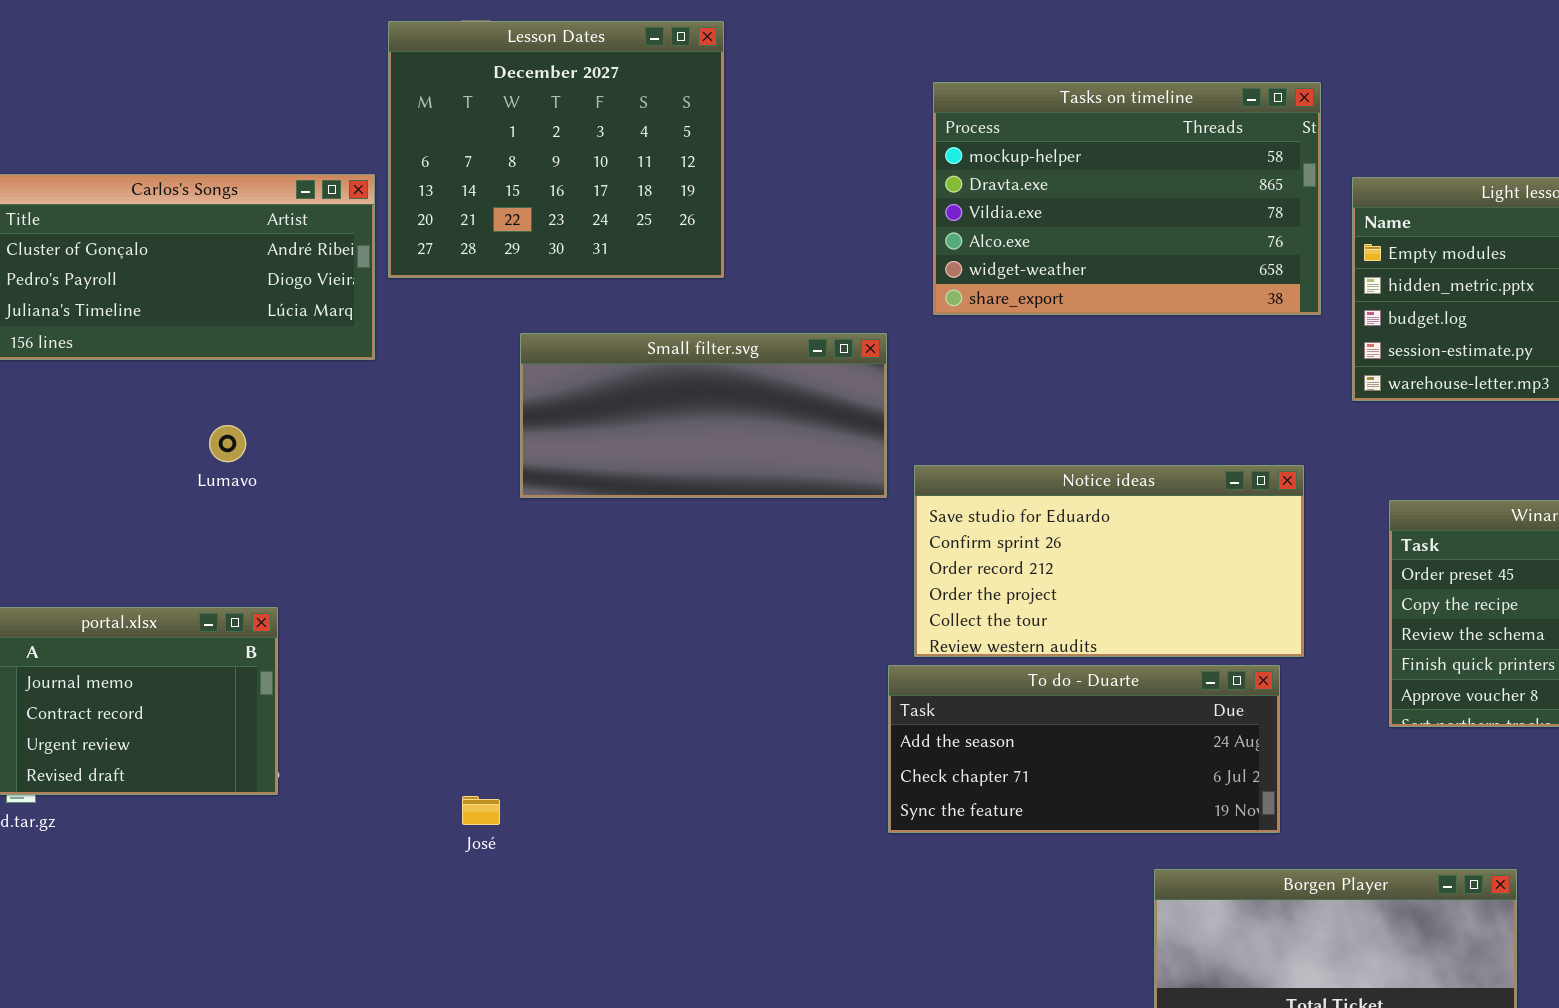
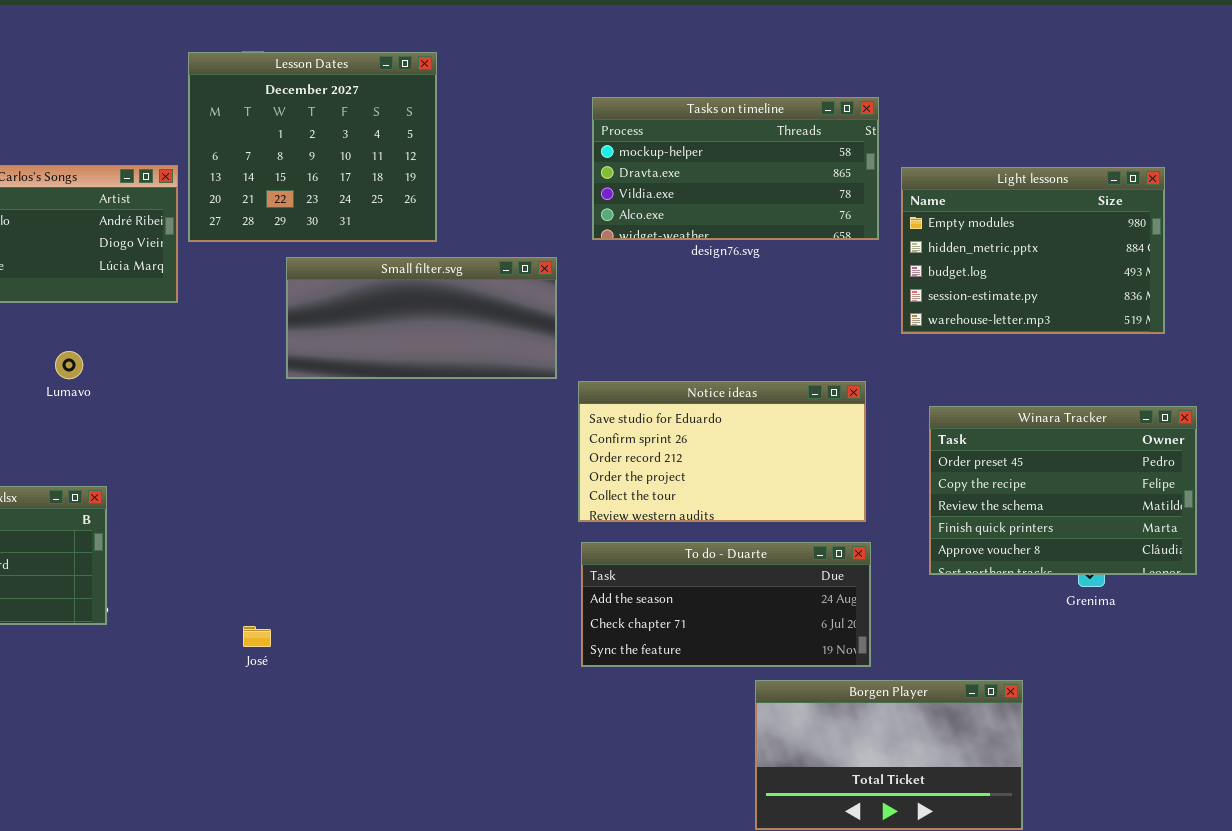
Tasks on timeline: [933,82,1321,315] -> [592,97,879,240], resized
Small filter.svg: [520,333,887,498] -> [286,257,557,379], moved
To do - Duarte: [888,665,1280,833] -> [581,542,871,667], moved

